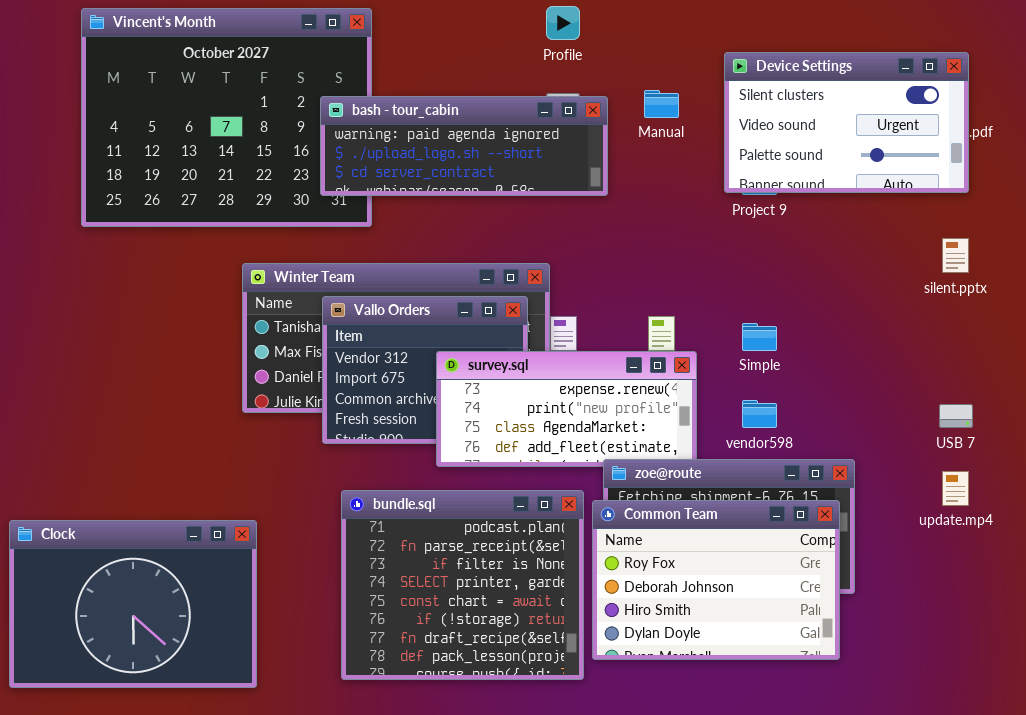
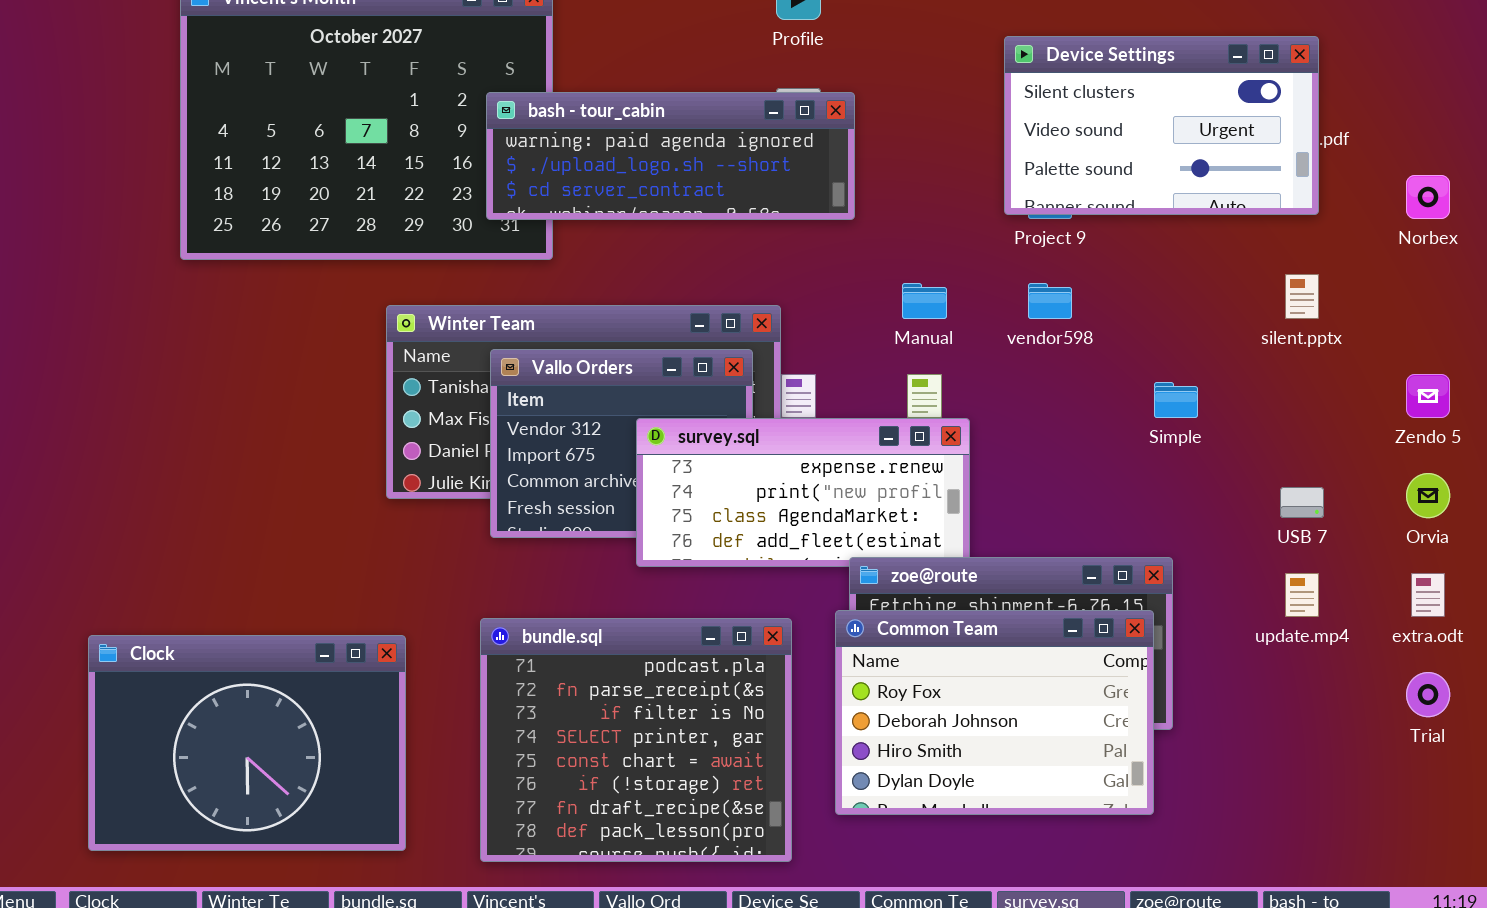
Manual: [644,90,679,118] -> [902,283,947,319], moved
Simple: [742,323,777,351] -> [1154,382,1198,418], moved
vendor598: [742,400,777,428] -> [1028,283,1072,319], moved
bundle.sql: [341,490,584,680] -> [480,618,792,862], moved

